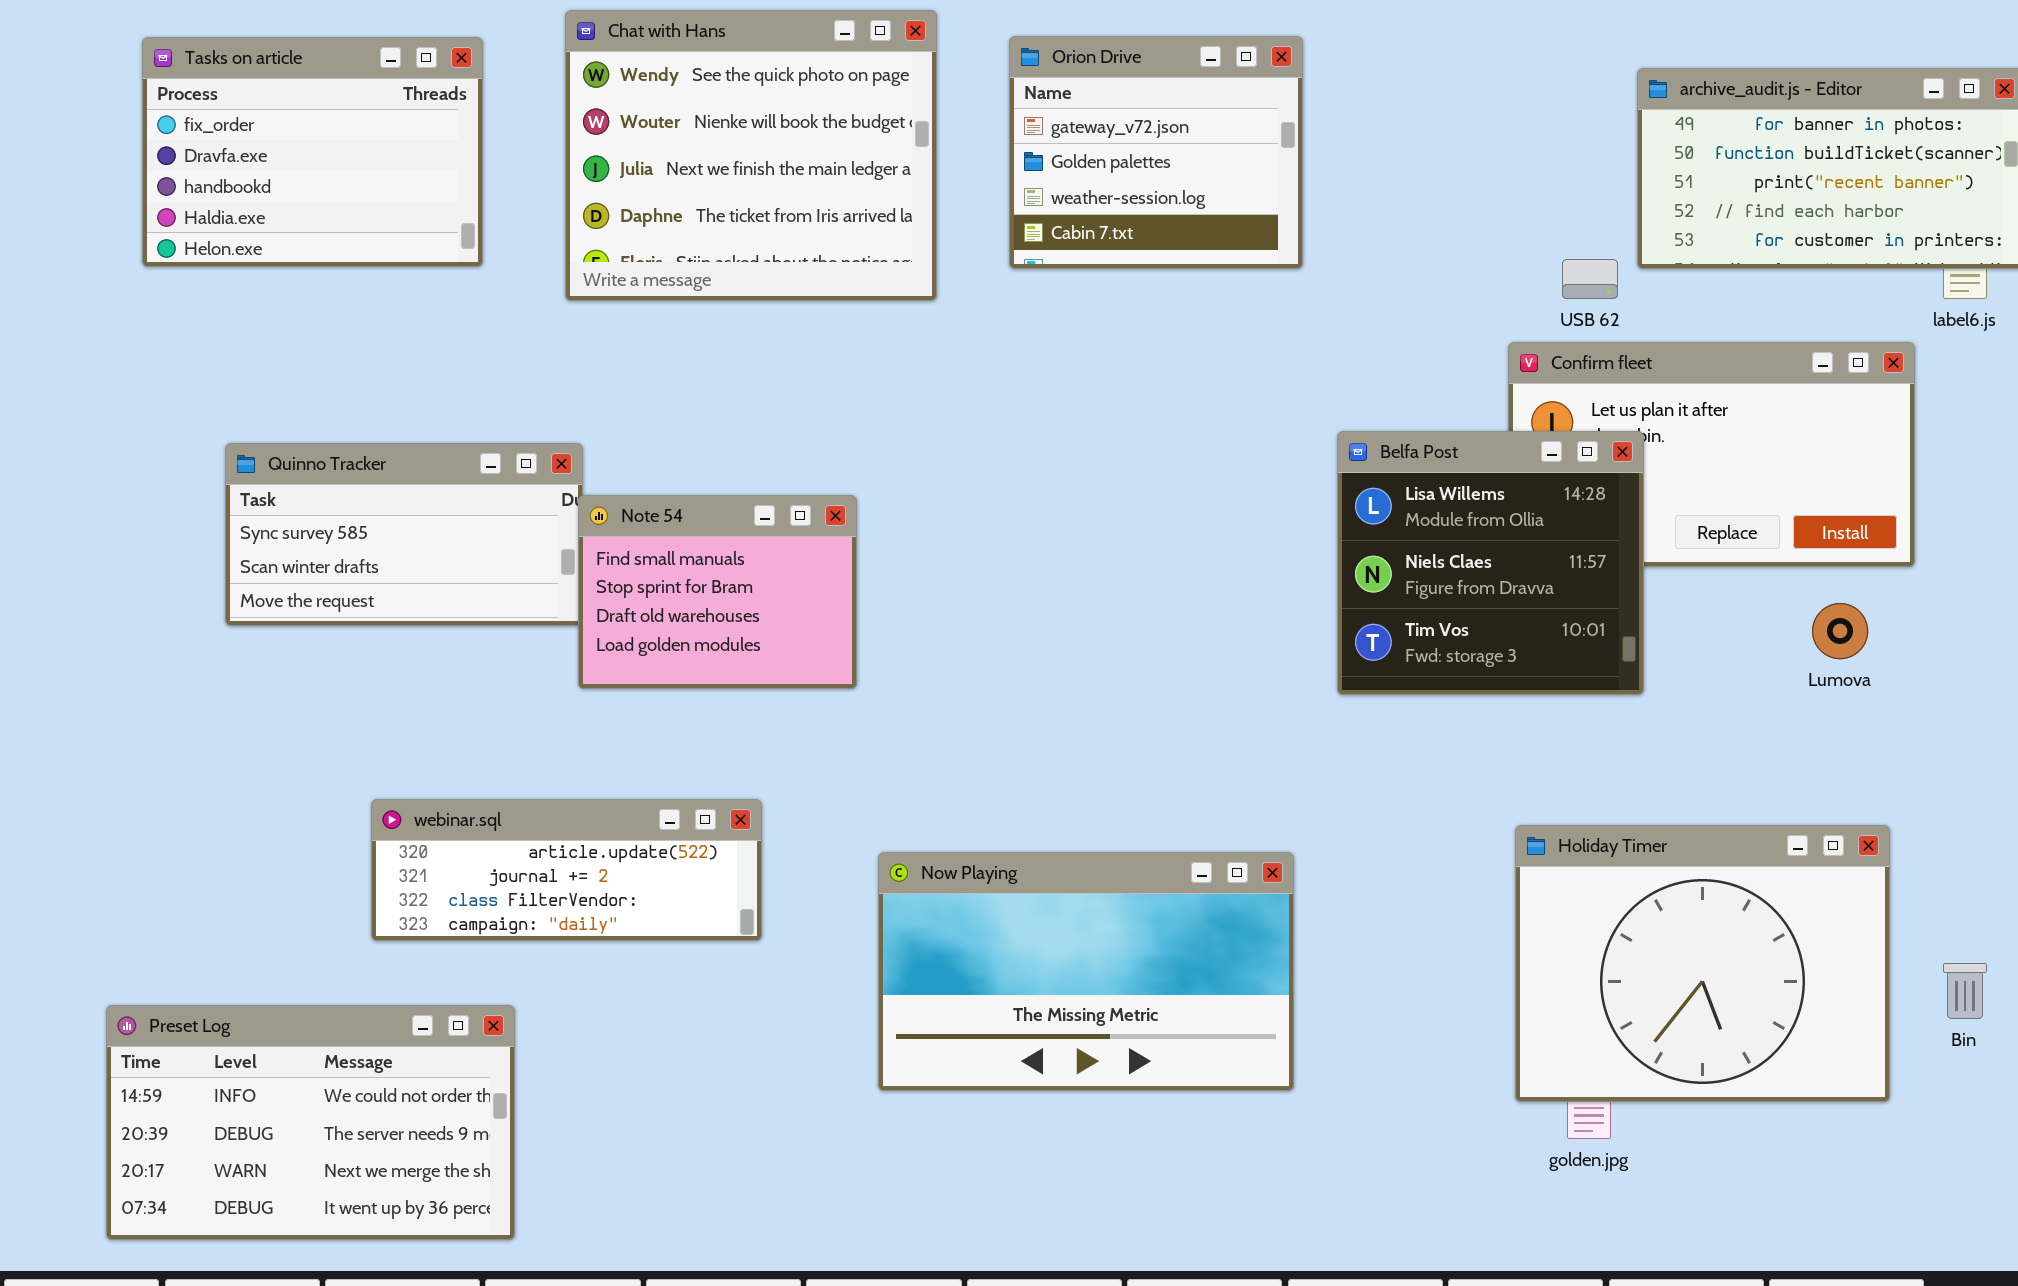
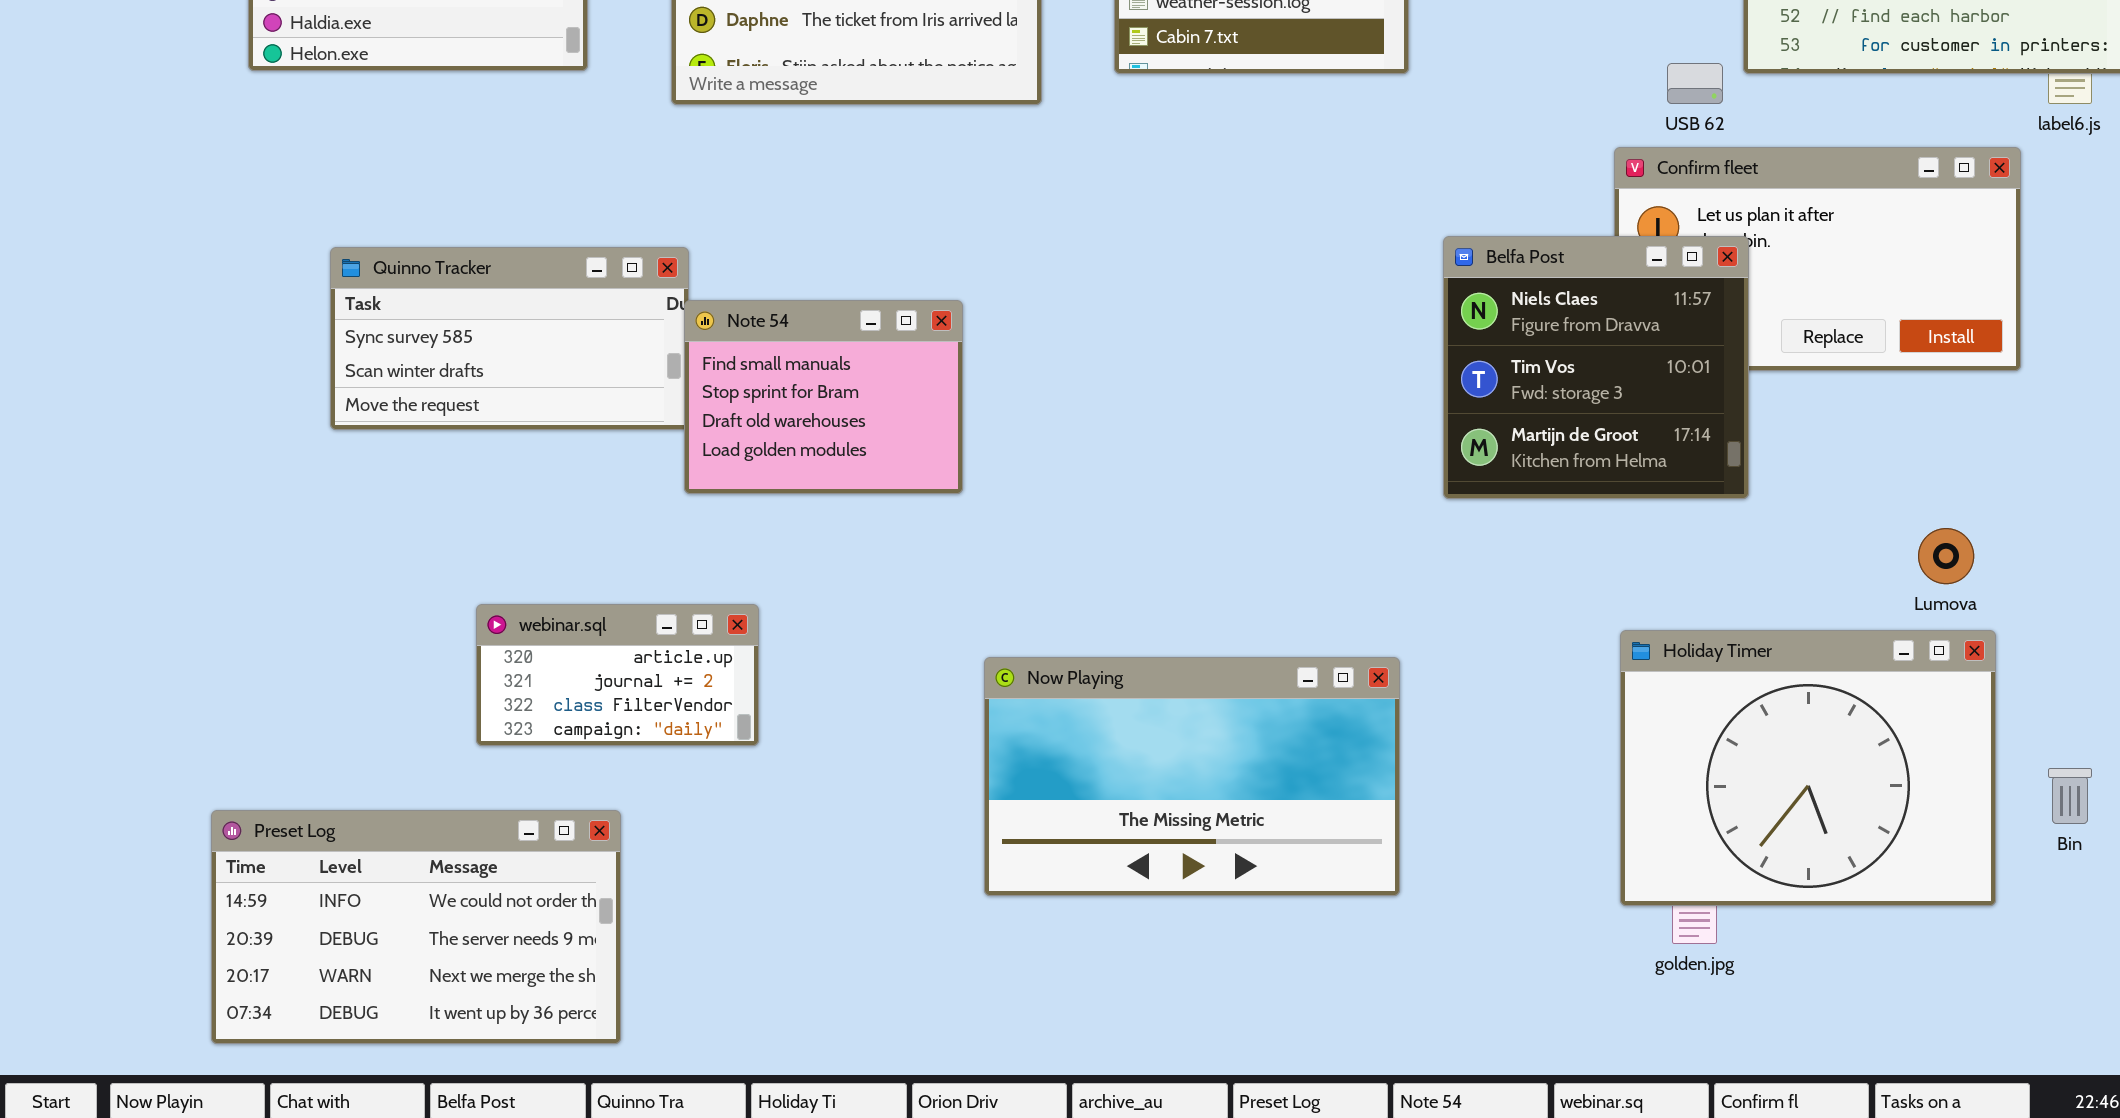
Belfa Post: [1337,431,1644,695] -> [1443,236,1749,499], scrolled down 1 row
Lumova: [1812,603,1868,659] -> [1918,528,1974,584], moved
webinar.sql: [371,799,762,941] -> [476,604,759,746], resized

